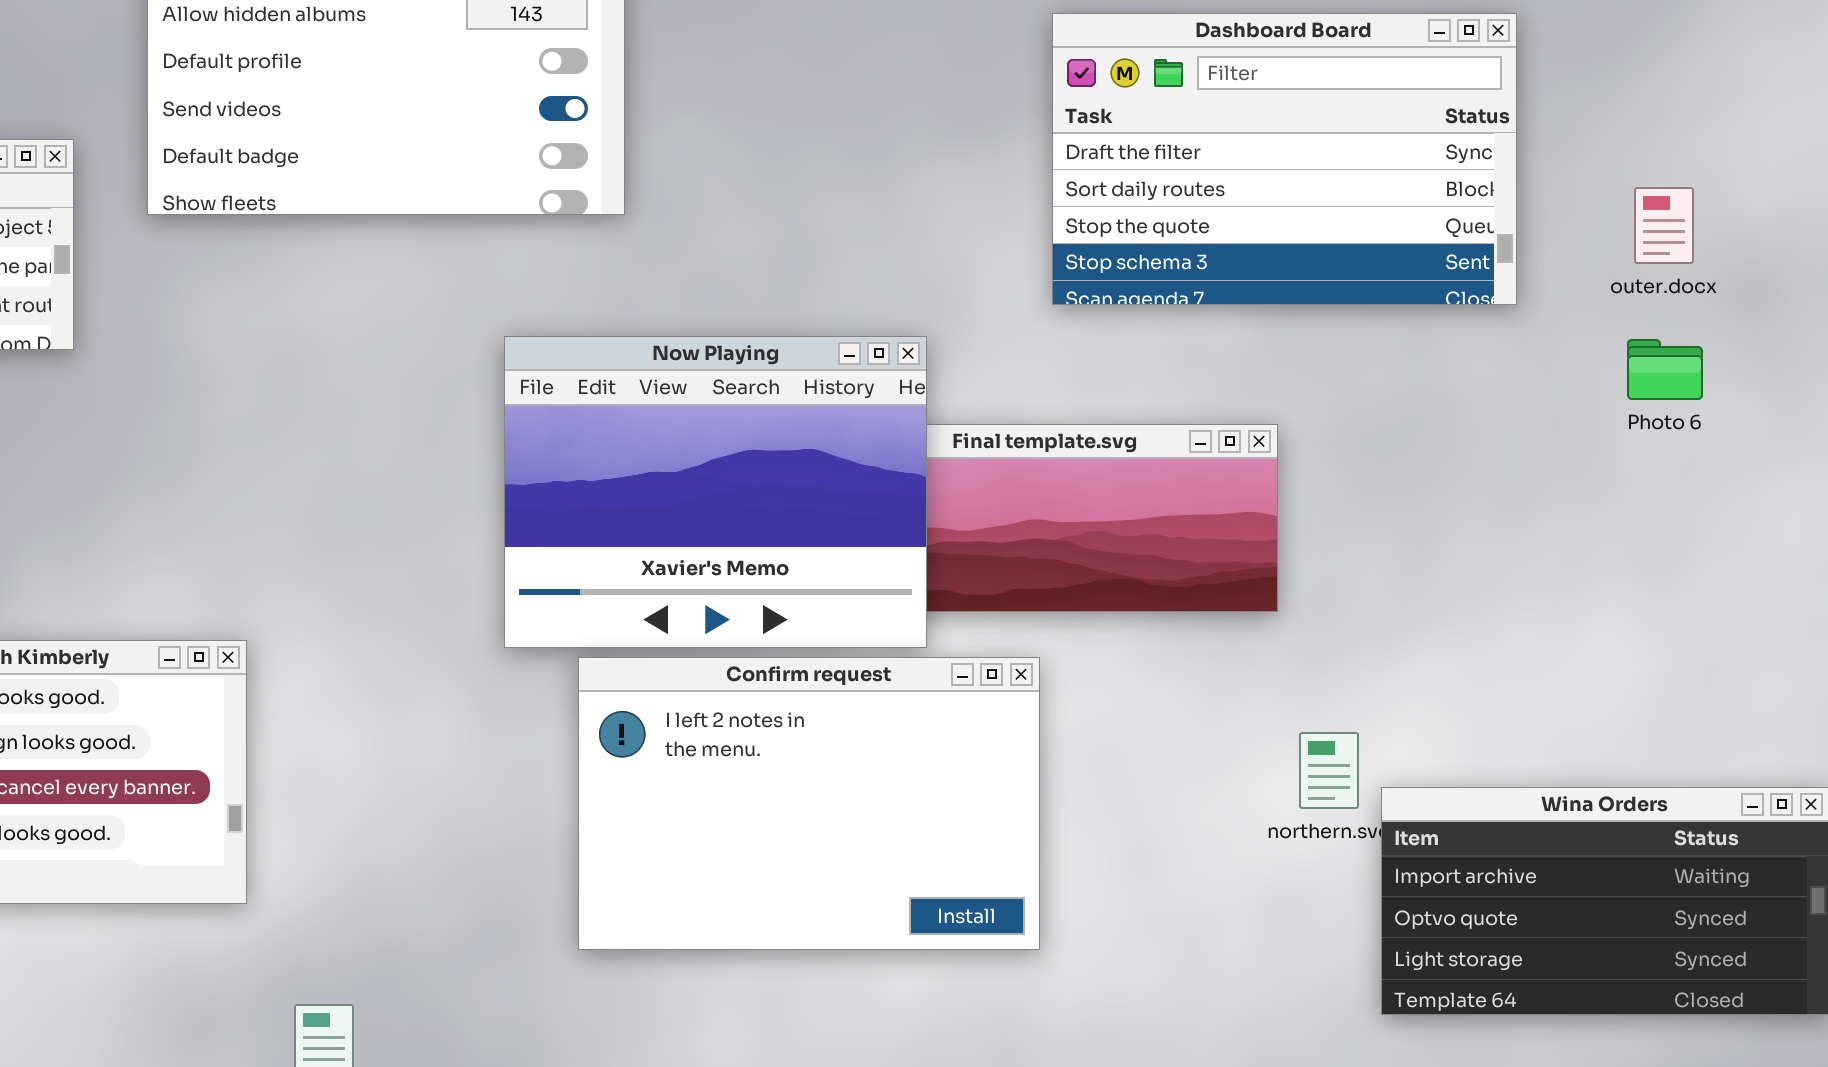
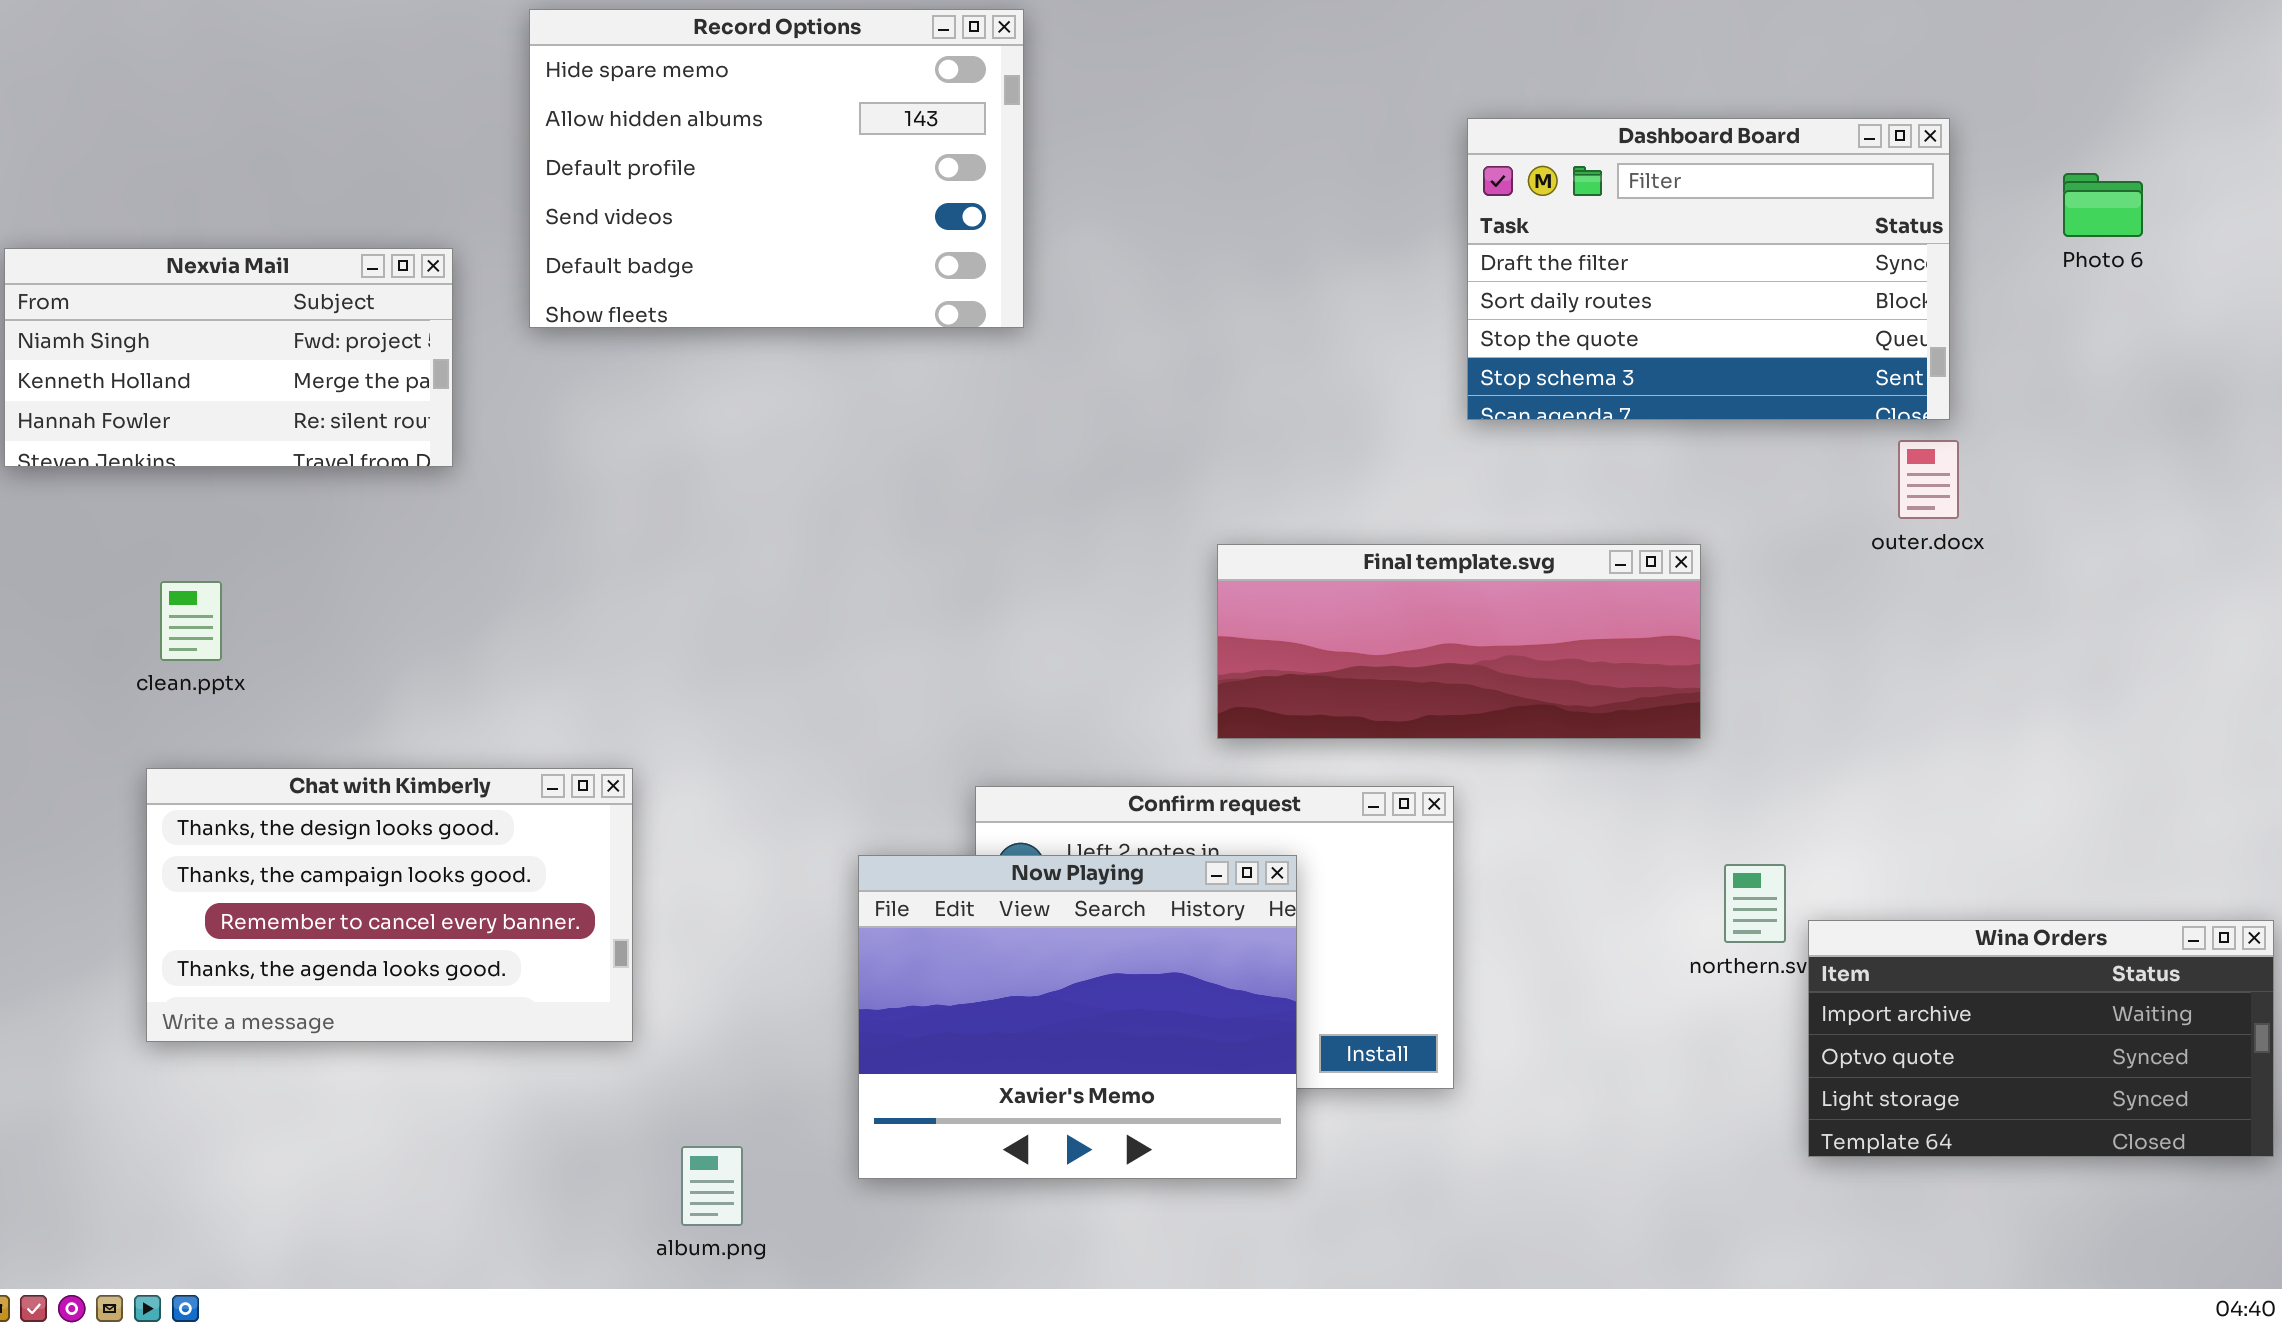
outer.docx: [1634,187,1694,264] -> [1898,440,1959,519], moved
Now Playing: [504,336,927,648] -> [858,855,1297,1179], moved
Photo 6: [1627,339,1703,400] -> [2063,173,2143,237], moved

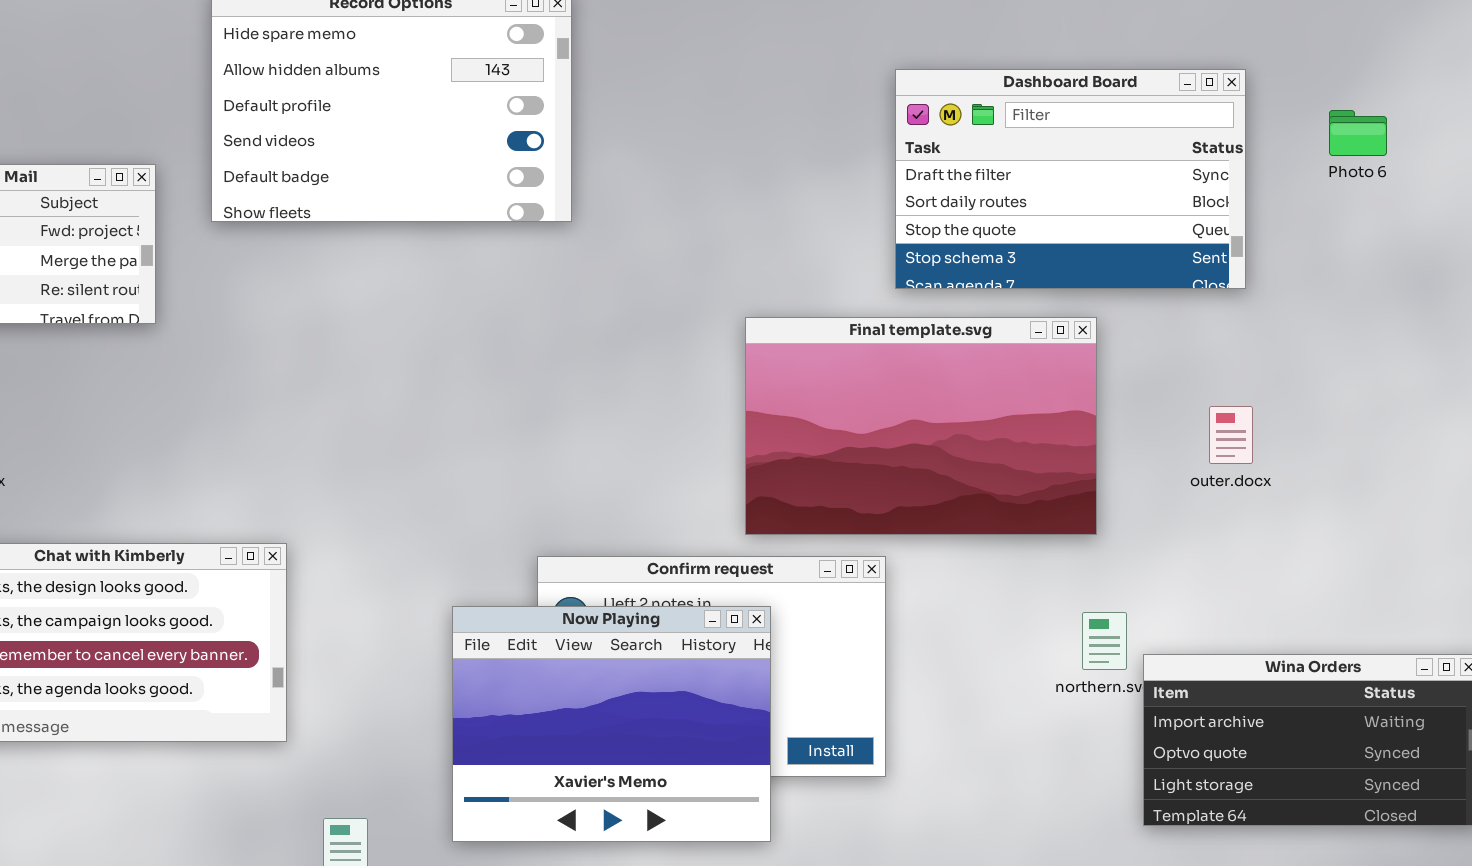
outer.docx: [1898,440,1959,519] -> [1209,406,1253,464], moved
Final template.svg: [1217,544,1701,739] -> [745,317,1097,535], moved, resized

